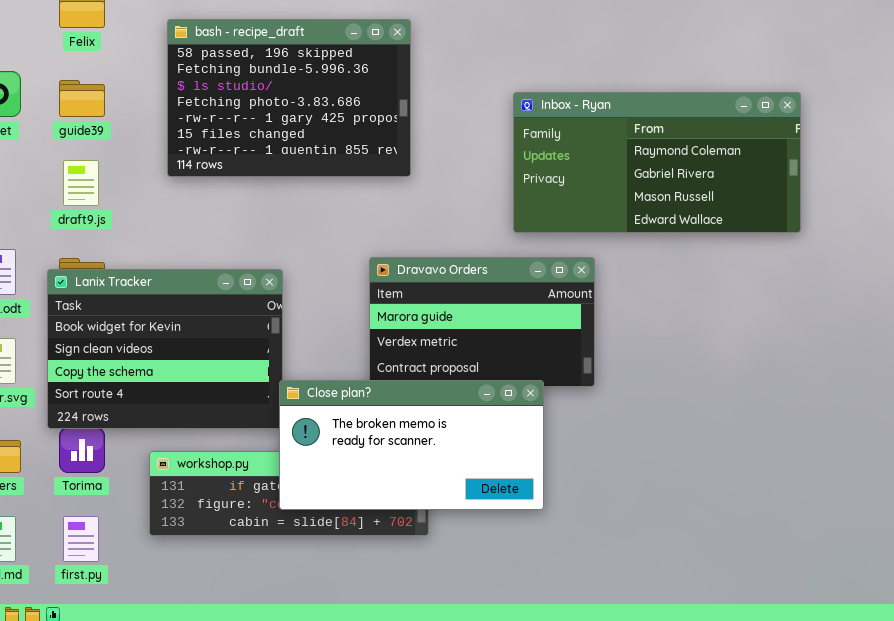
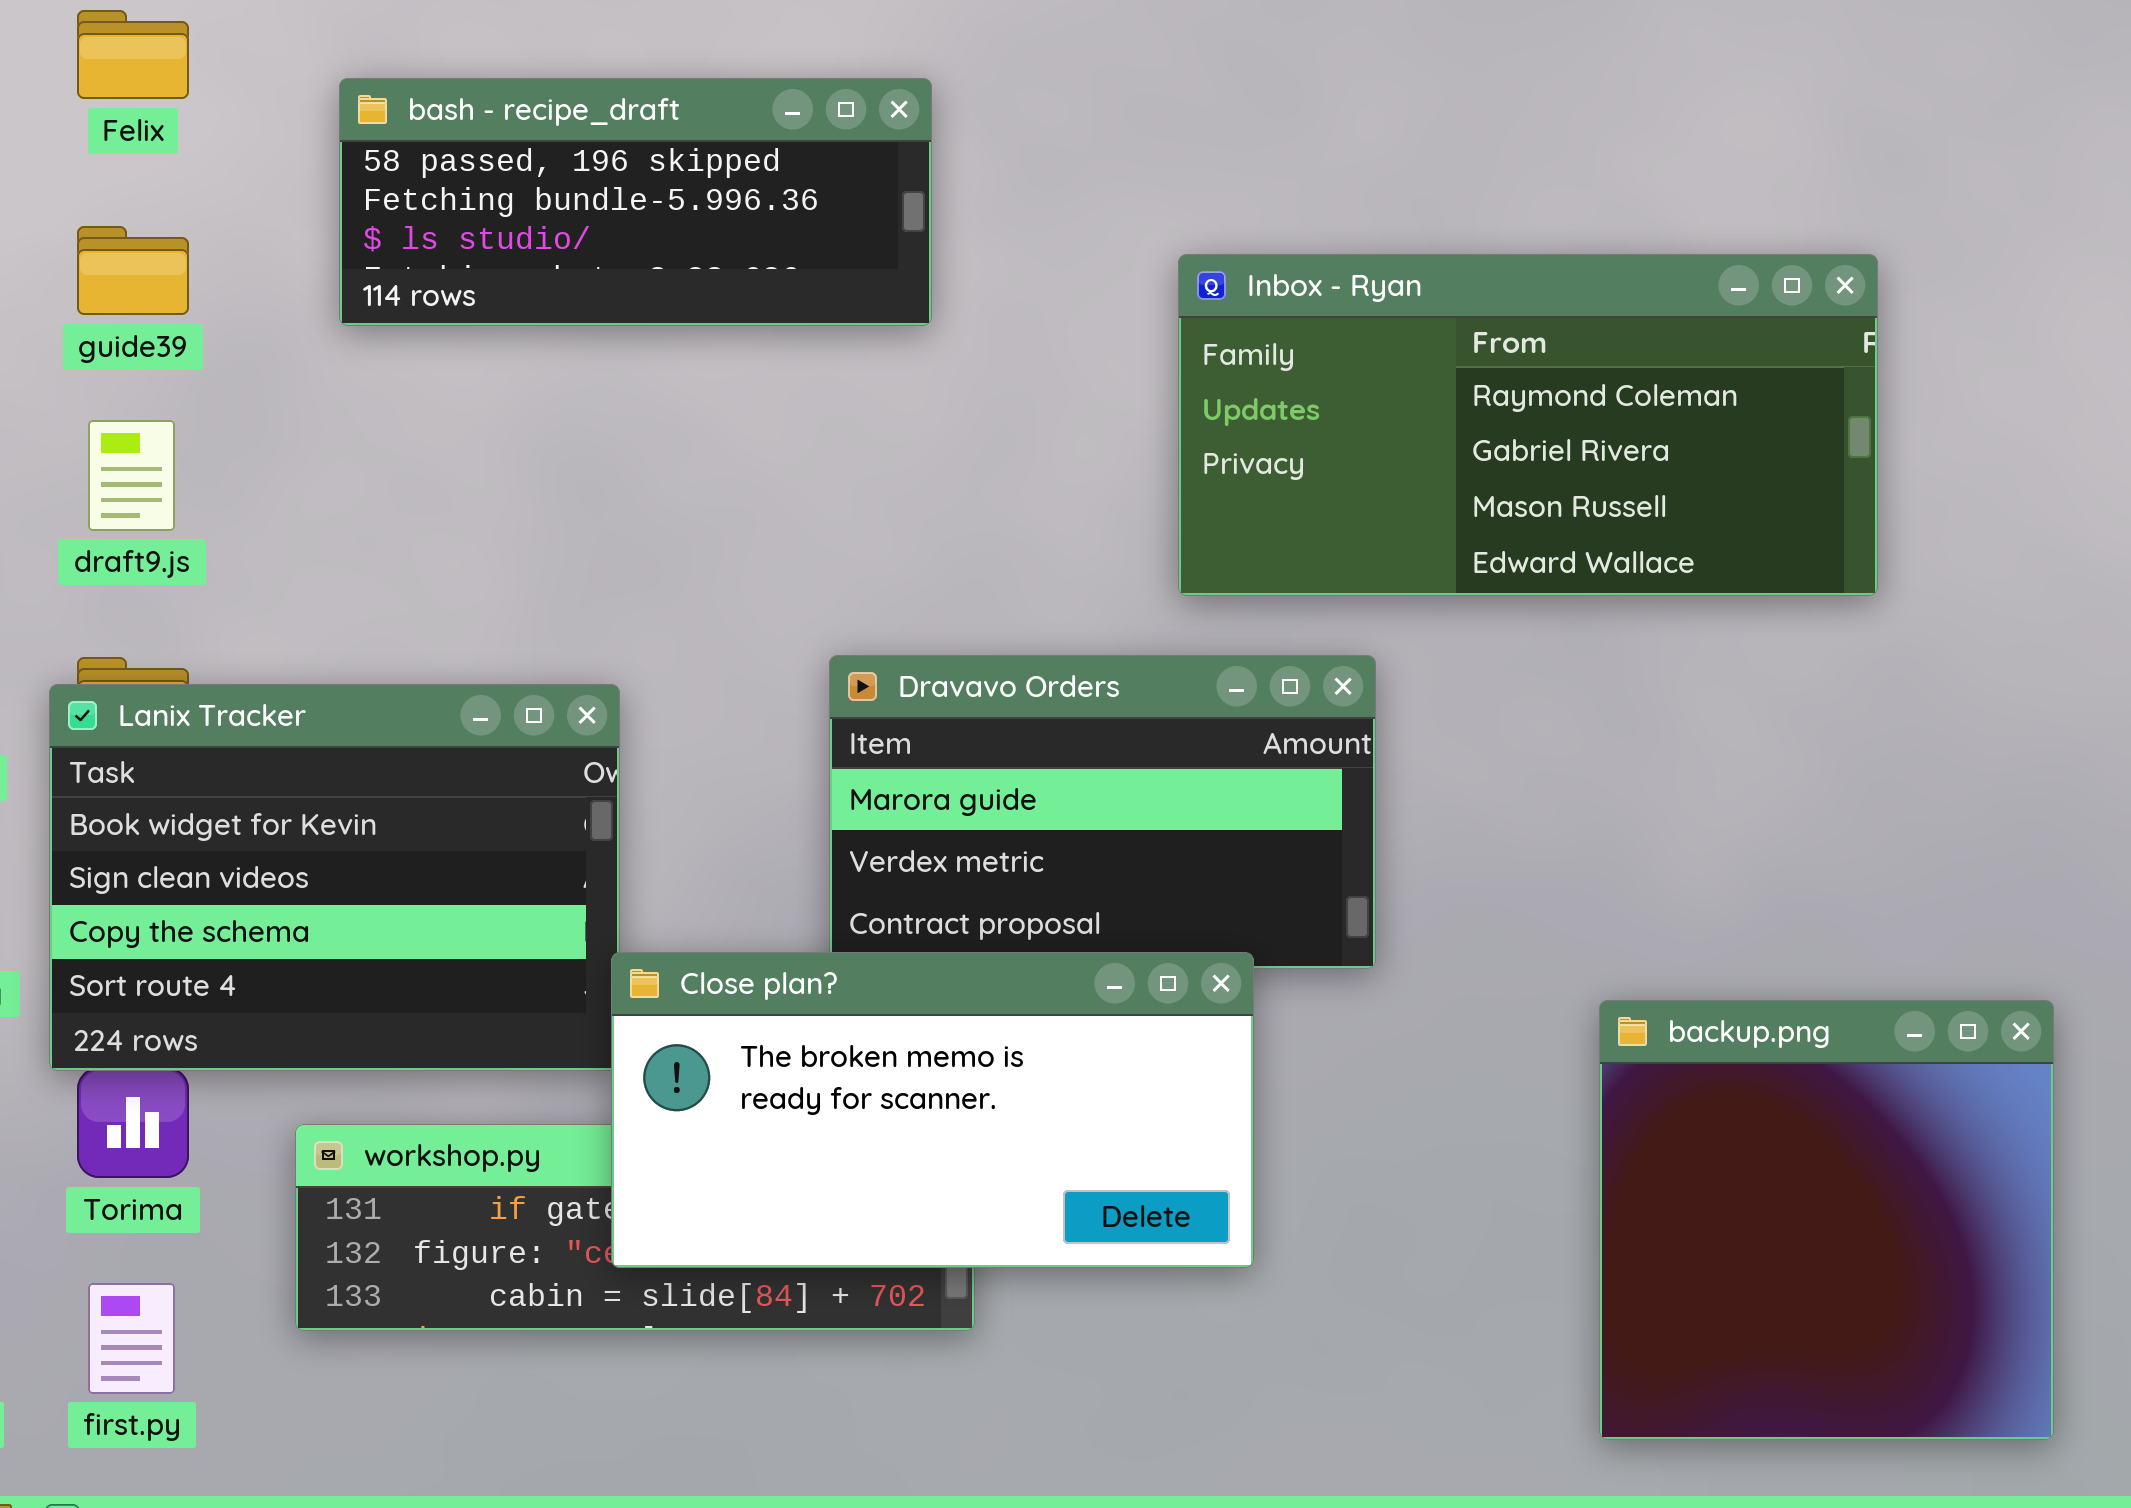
bash - recipe_draft: [167,19,411,177] -> [339,78,932,326], resized
backup.png: none -> [1599,1000,2054,1440], opened

